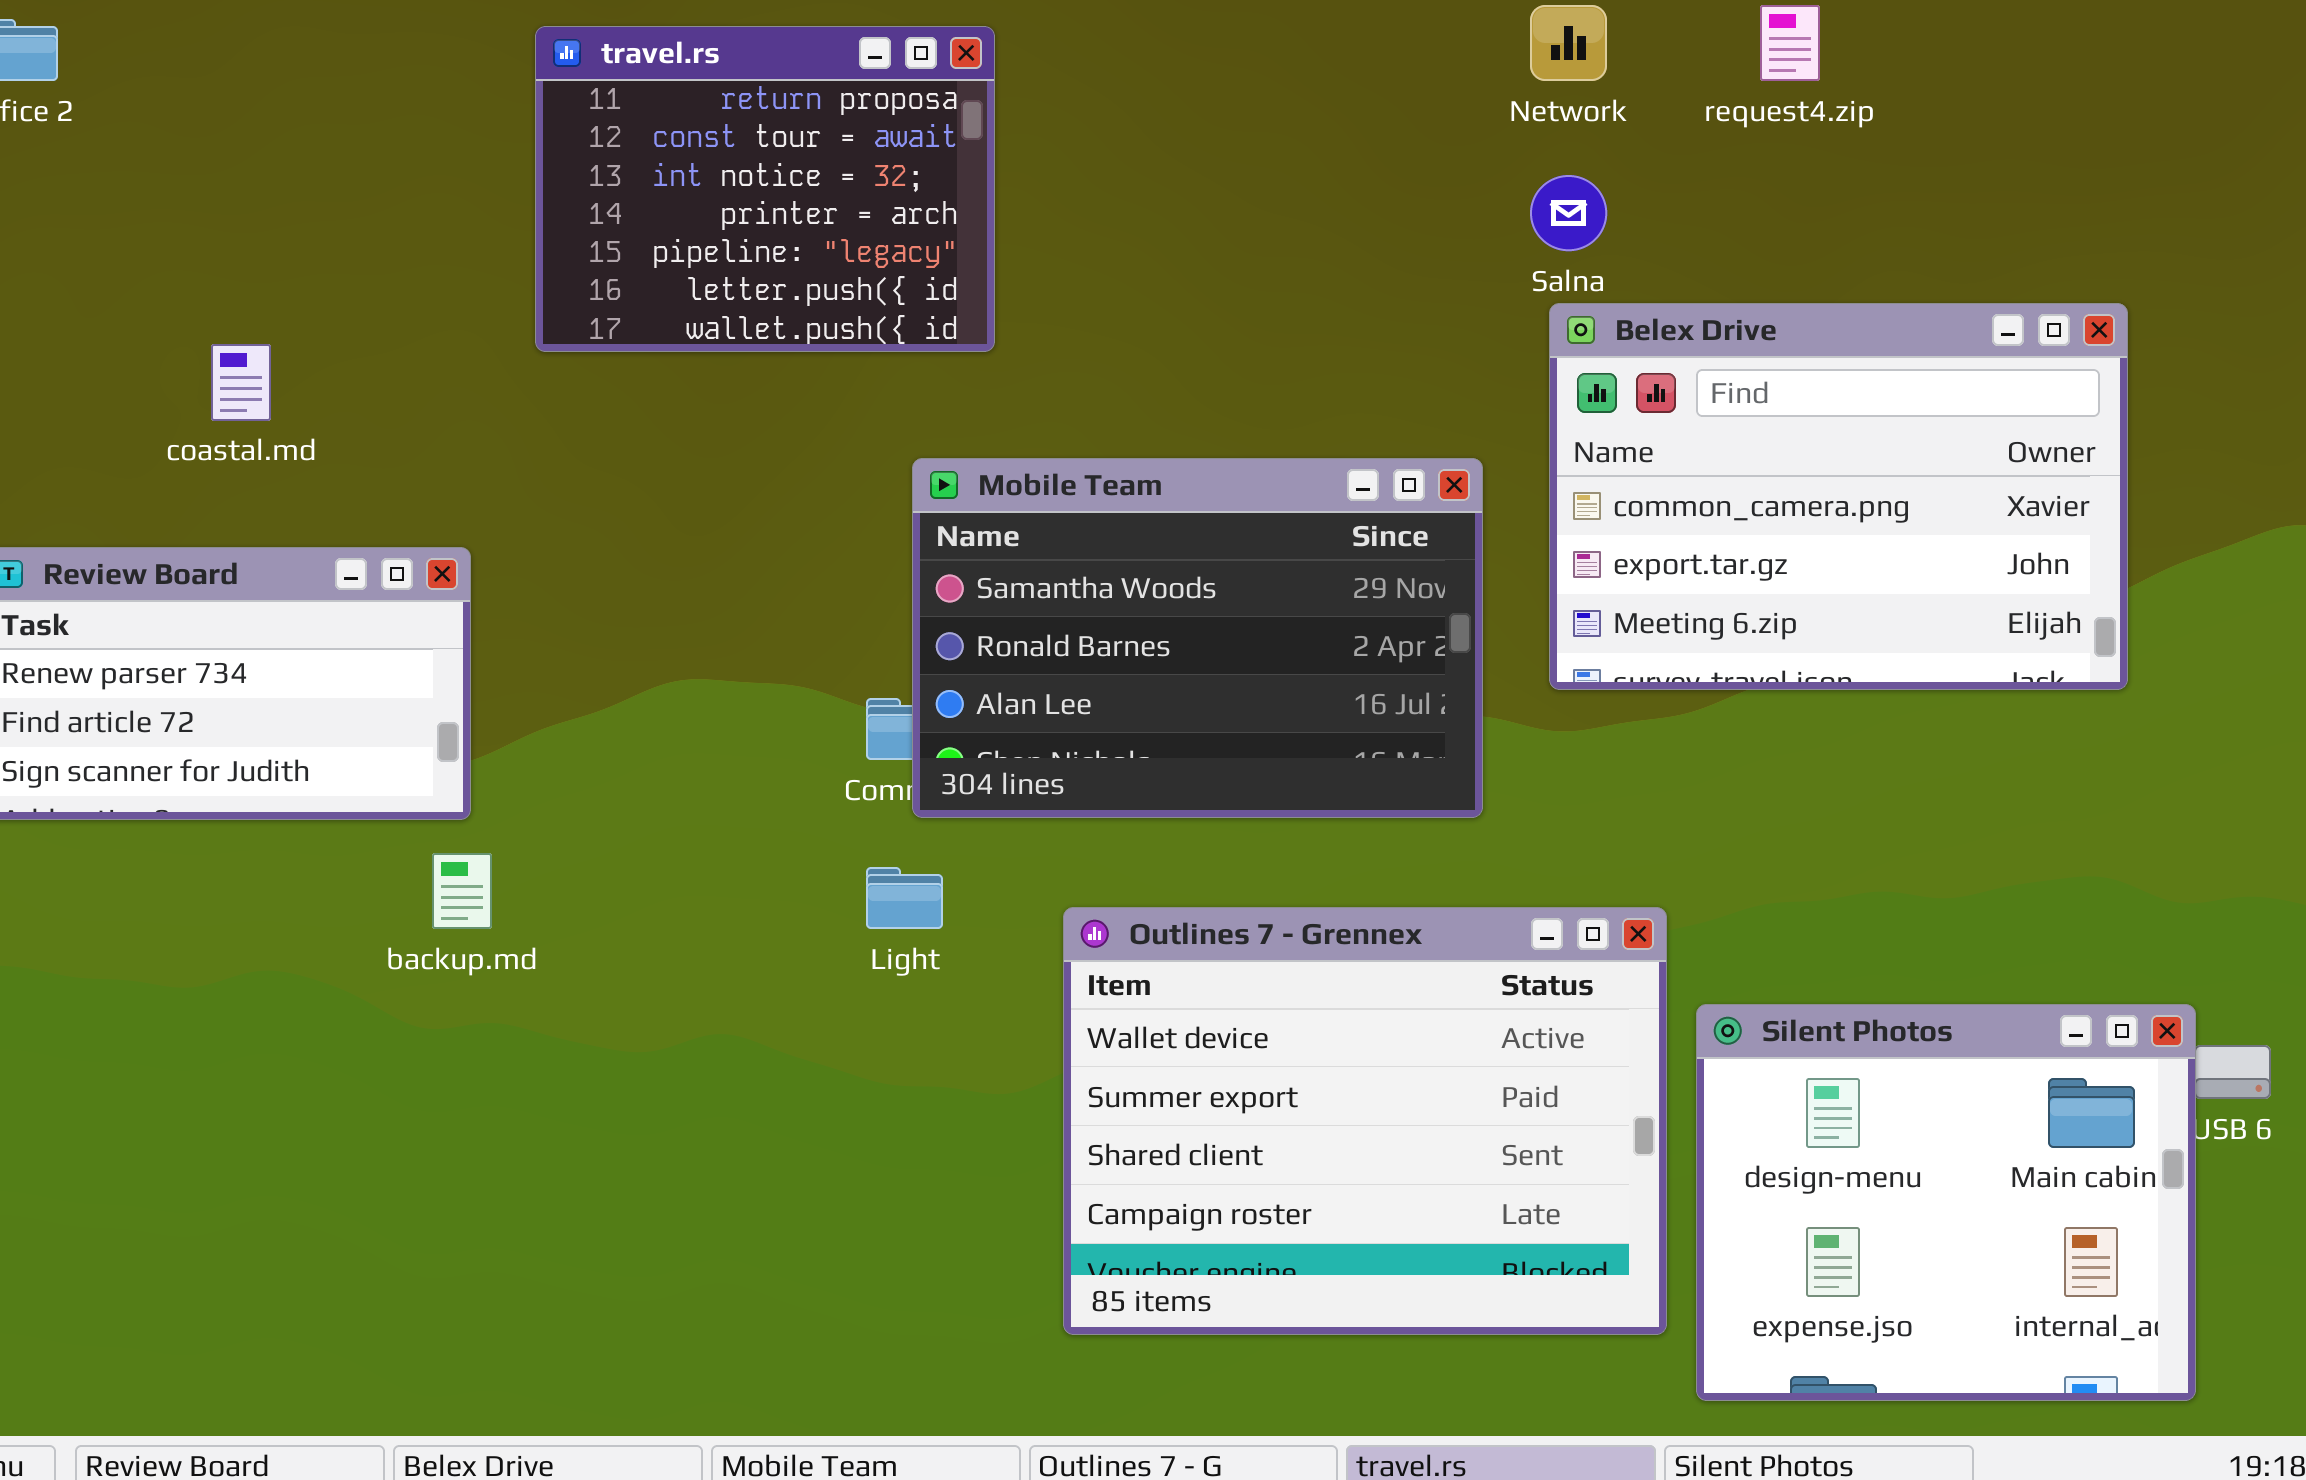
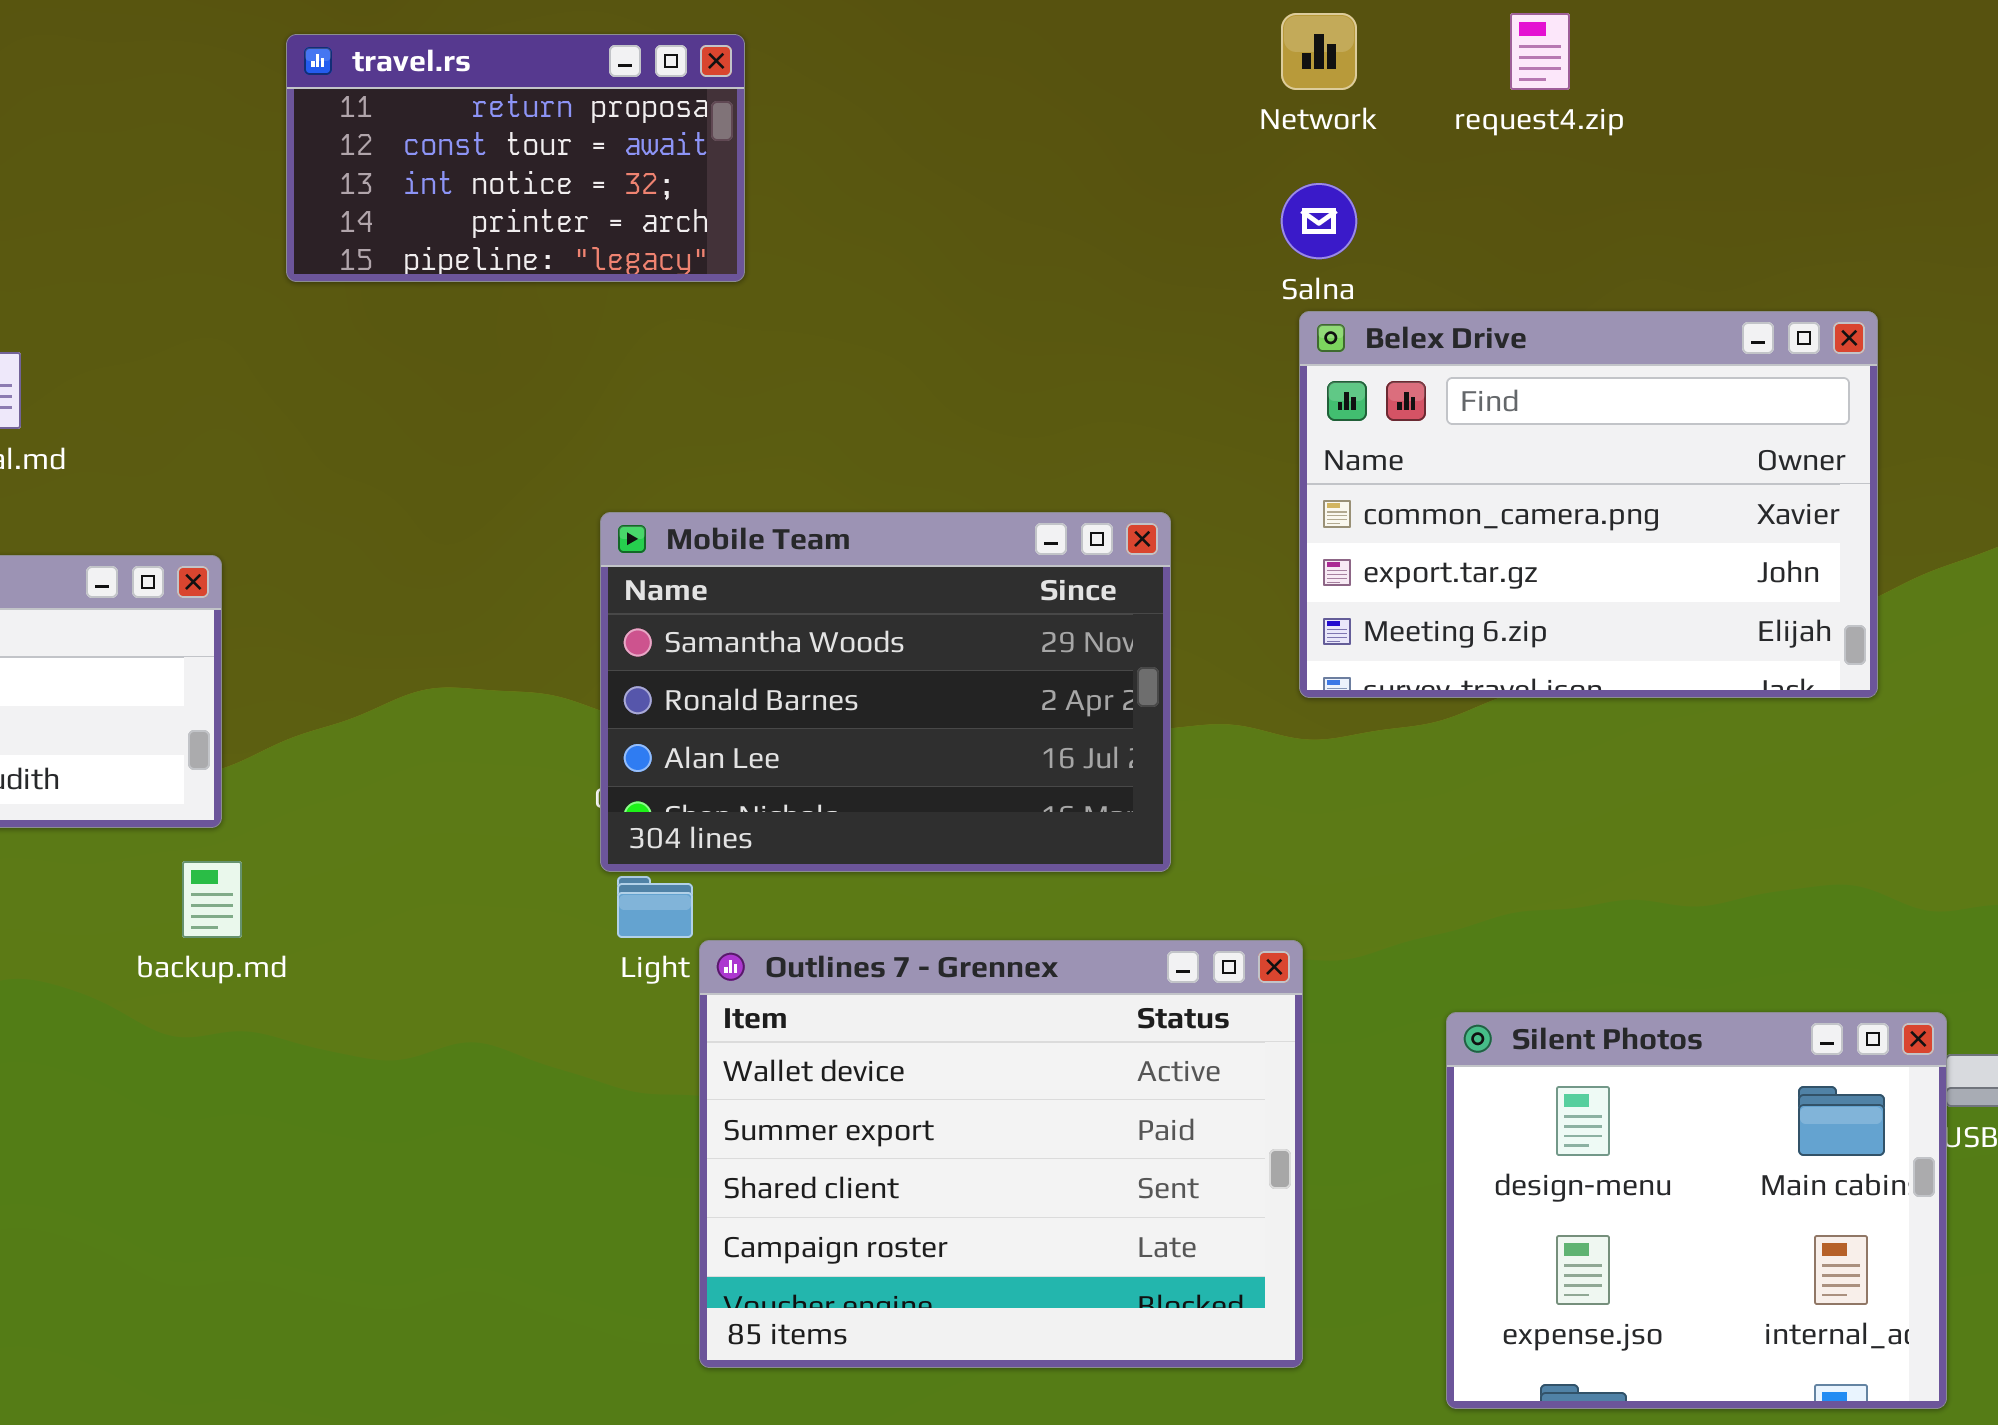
travel.rs: [535,26,995,352] -> [286,34,745,282], resized
Mobile Team: [912,458,1483,818] -> [600,512,1171,872], moved
Outlines 7 - Grennex: [1063,907,1667,1335] -> [699,940,1303,1368], moved

